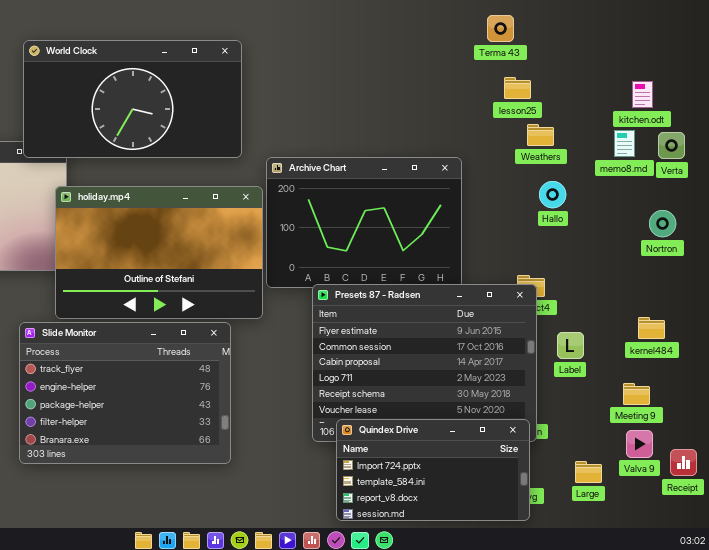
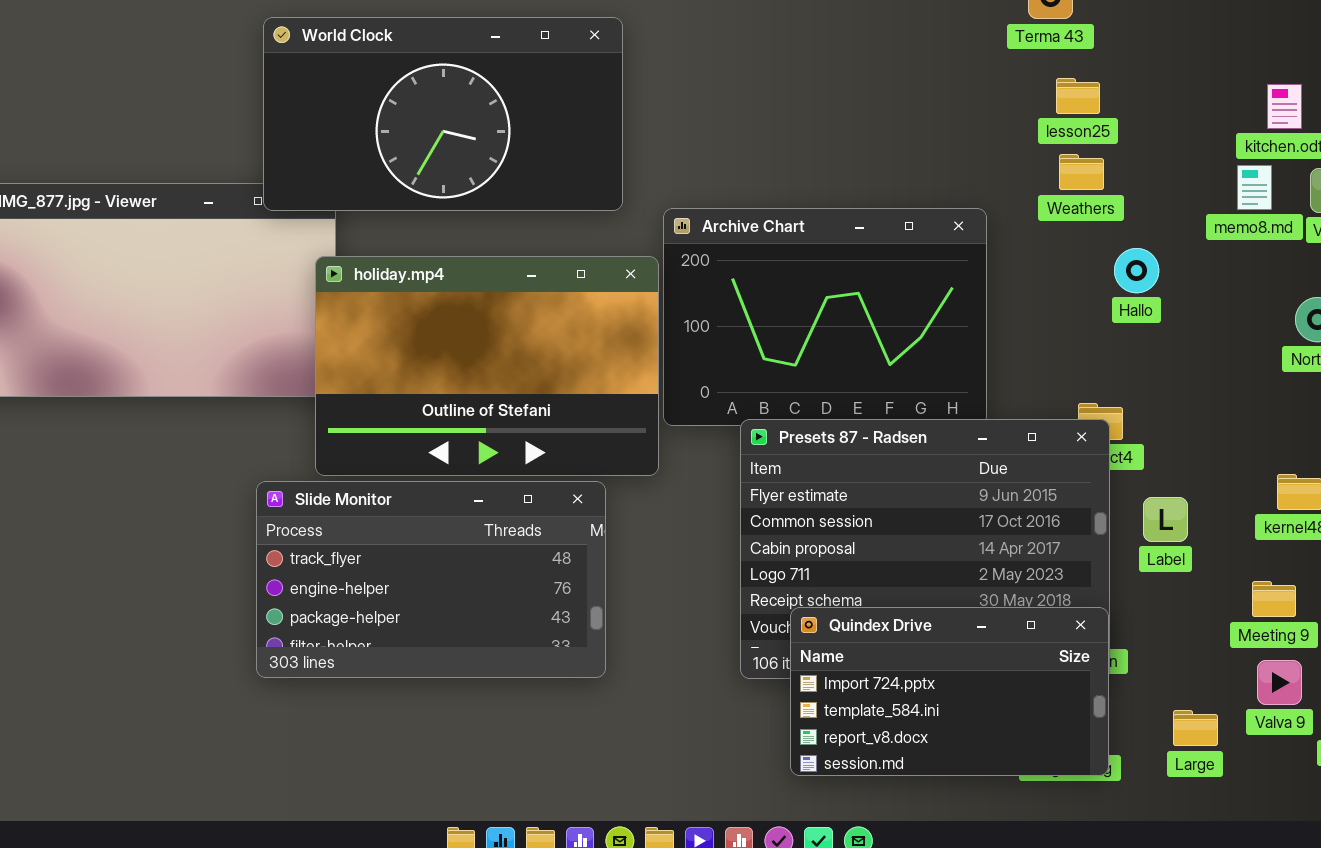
Weathers: [527,124,554,146] -> [1059,154,1104,190], moved
Slide Monitor: [19,322,231,464] -> [256,481,606,678], resized
Quindex Drive: [336,419,530,521] -> [790,607,1109,776], moved

